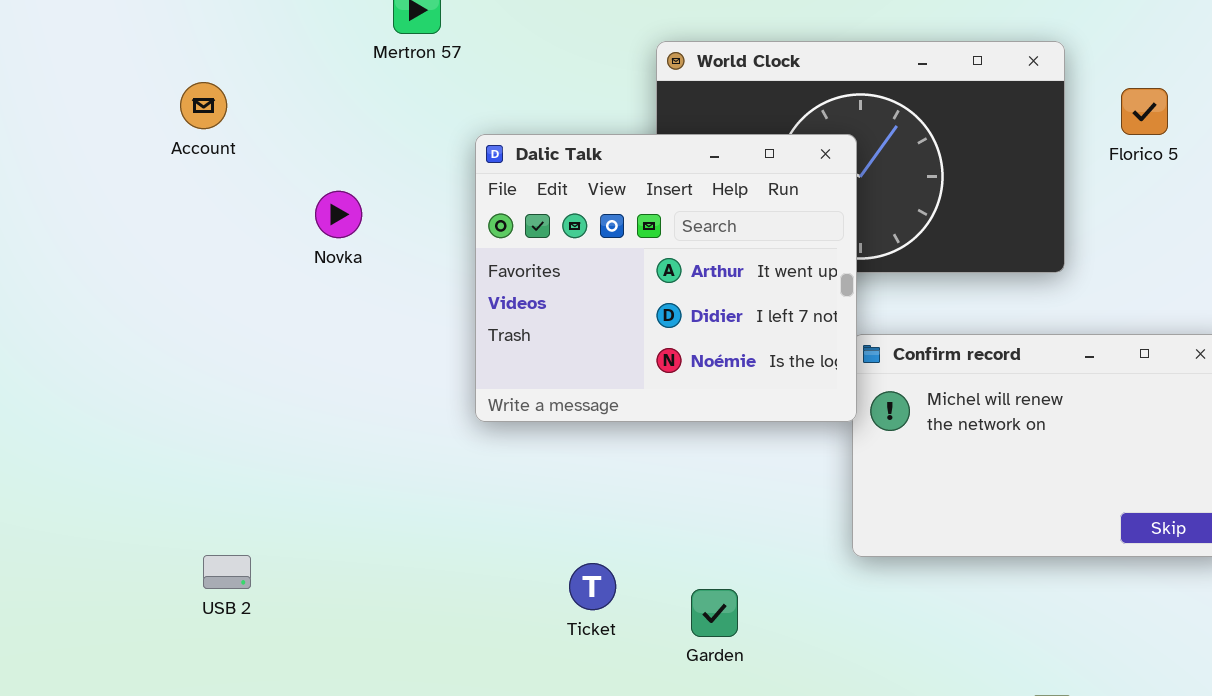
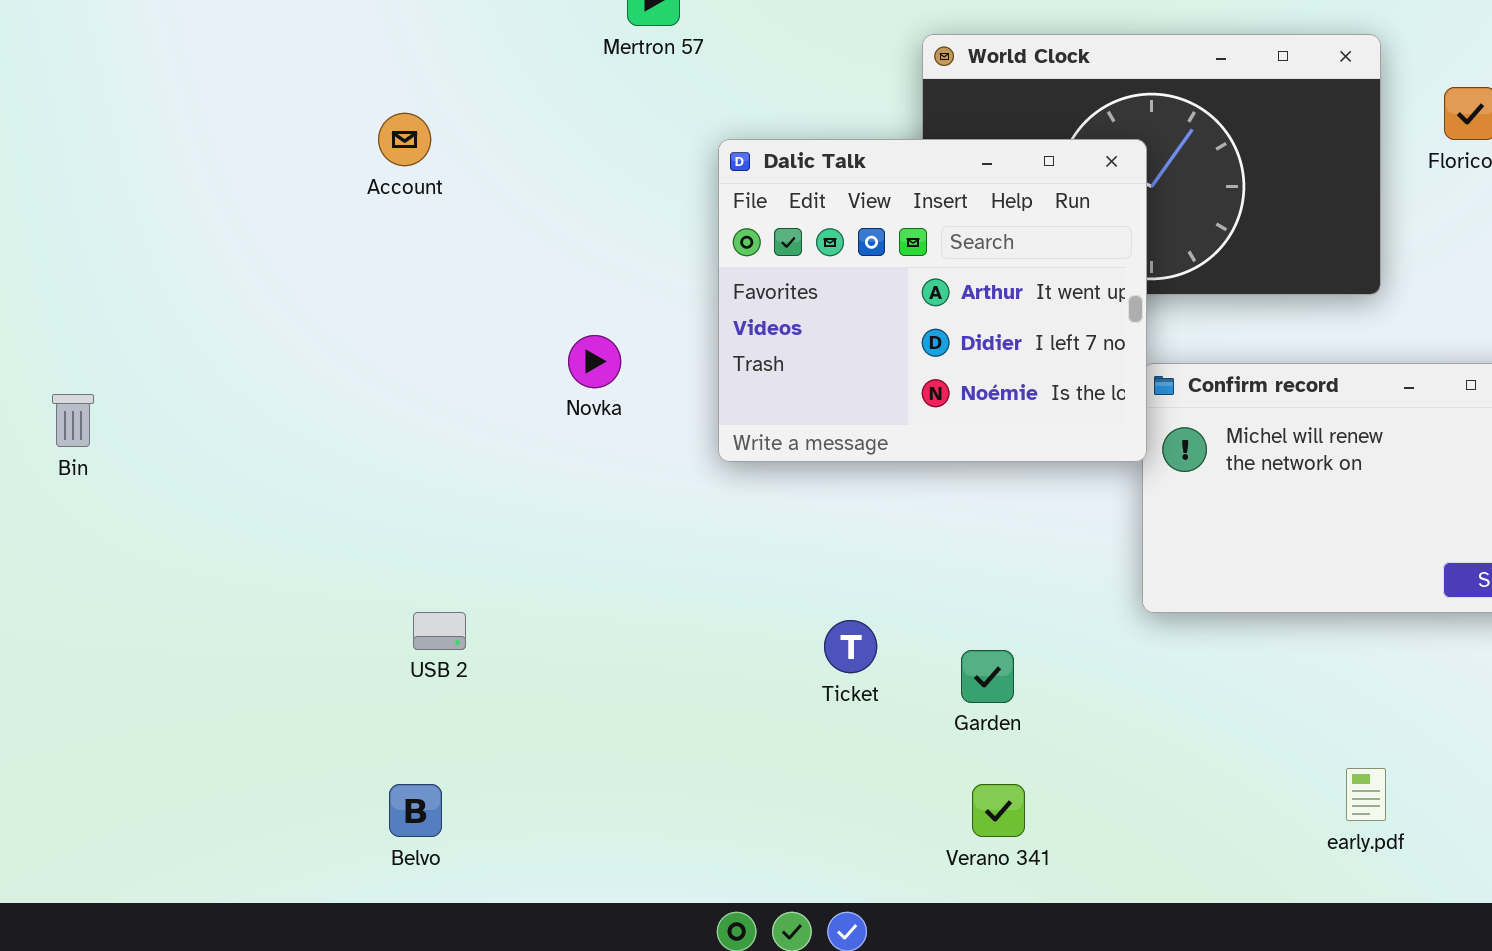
Account: [180,82,227,129] -> [378,113,431,166], moved
Novka: [315,191,362,238] -> [568,335,621,388], moved

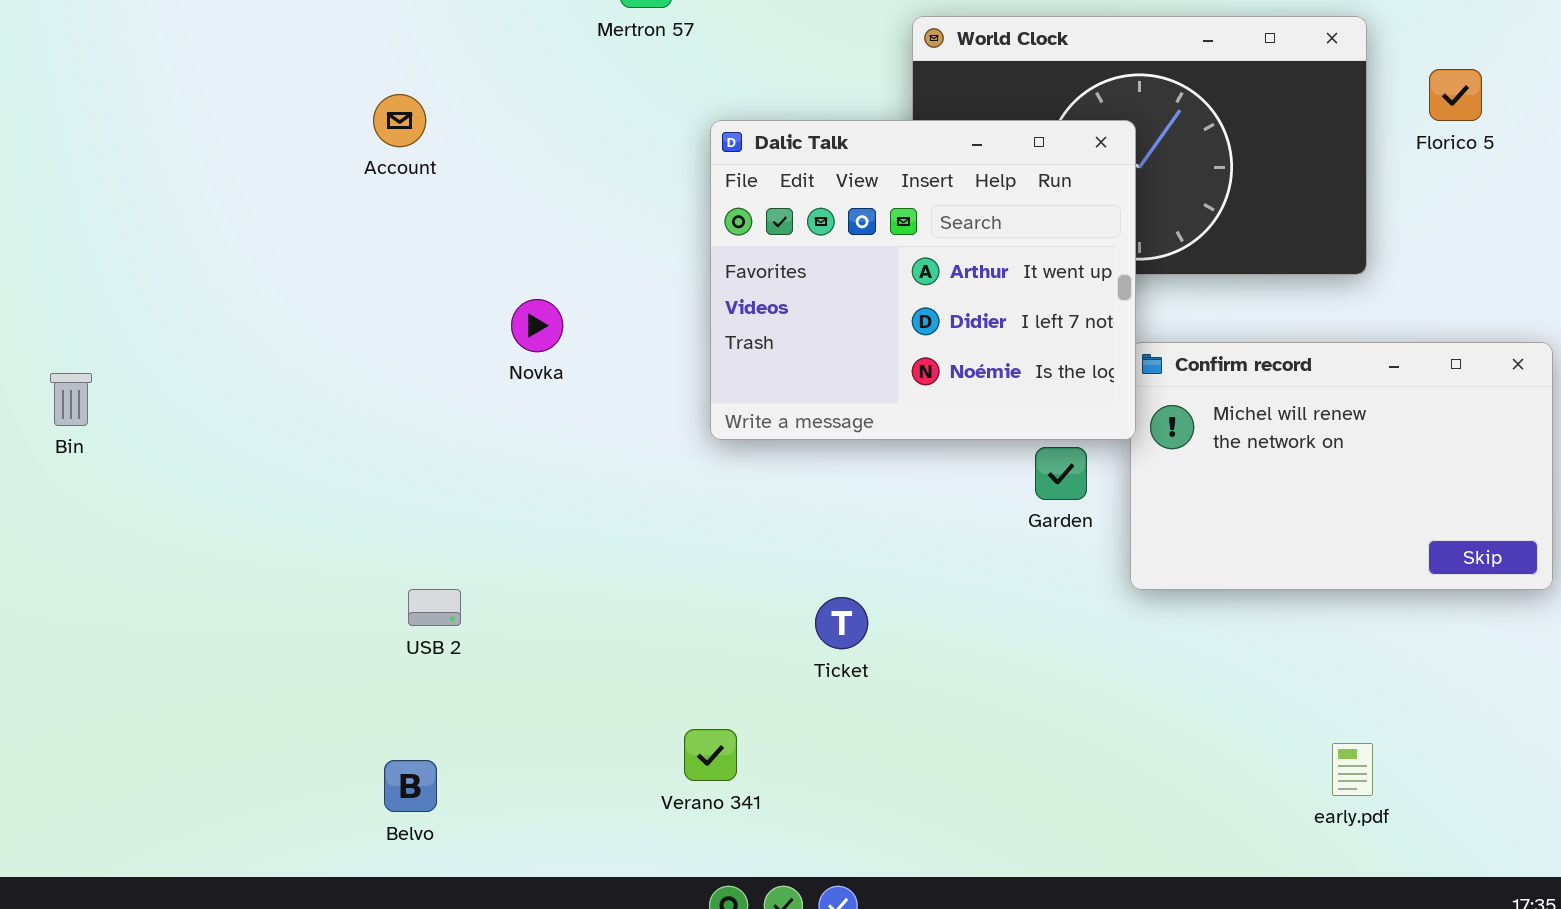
Novka: [568,335,621,388] -> [511,299,563,352], moved
Garden: [961,650,1014,703] -> [1035,447,1087,500], moved
Verano 341: [972,784,1025,837] -> [684,729,737,781], moved

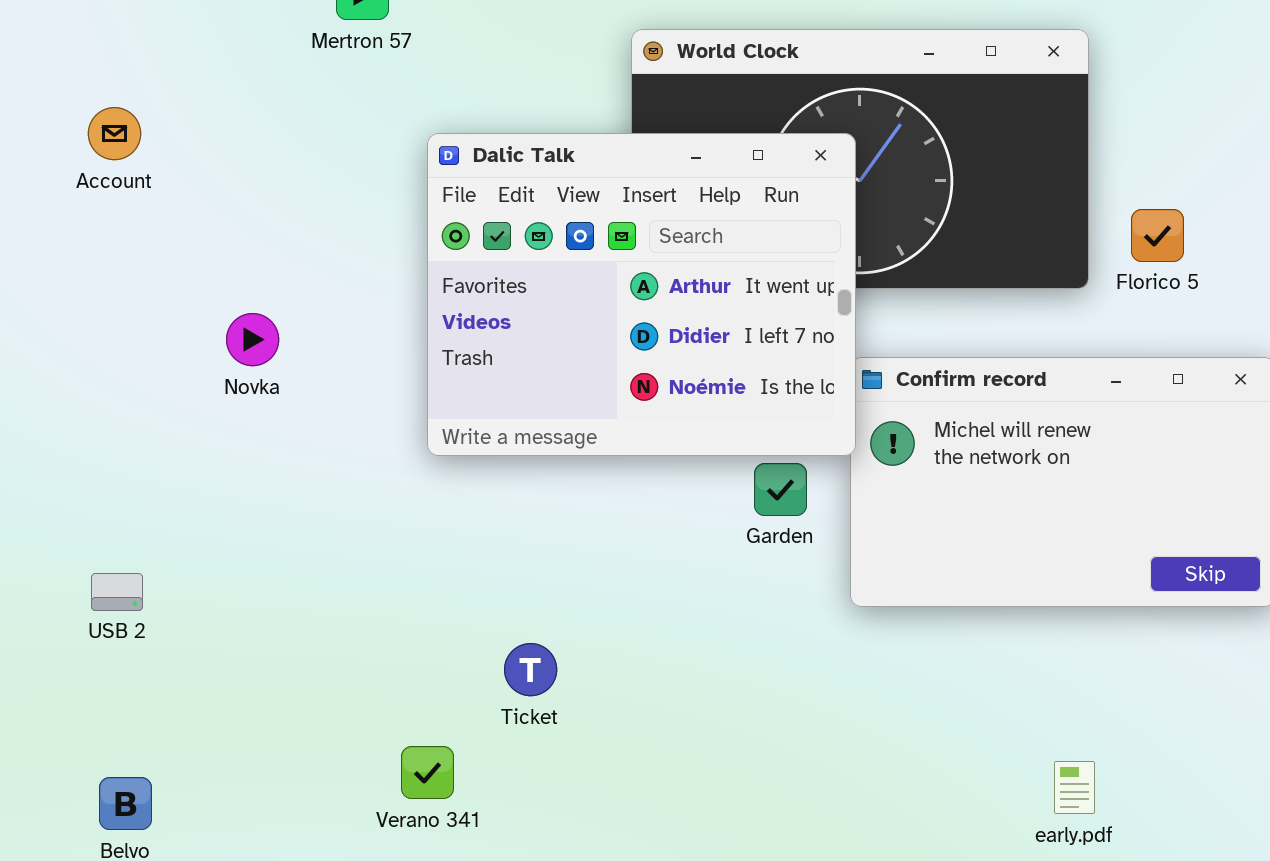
Florico 5: [1429,69,1482,121] -> [1131,209,1184,262], moved
USB 2: [408,589,461,626] -> [91,573,143,611], moved
Ticket: [815,597,868,649] -> [504,643,557,696], moved

